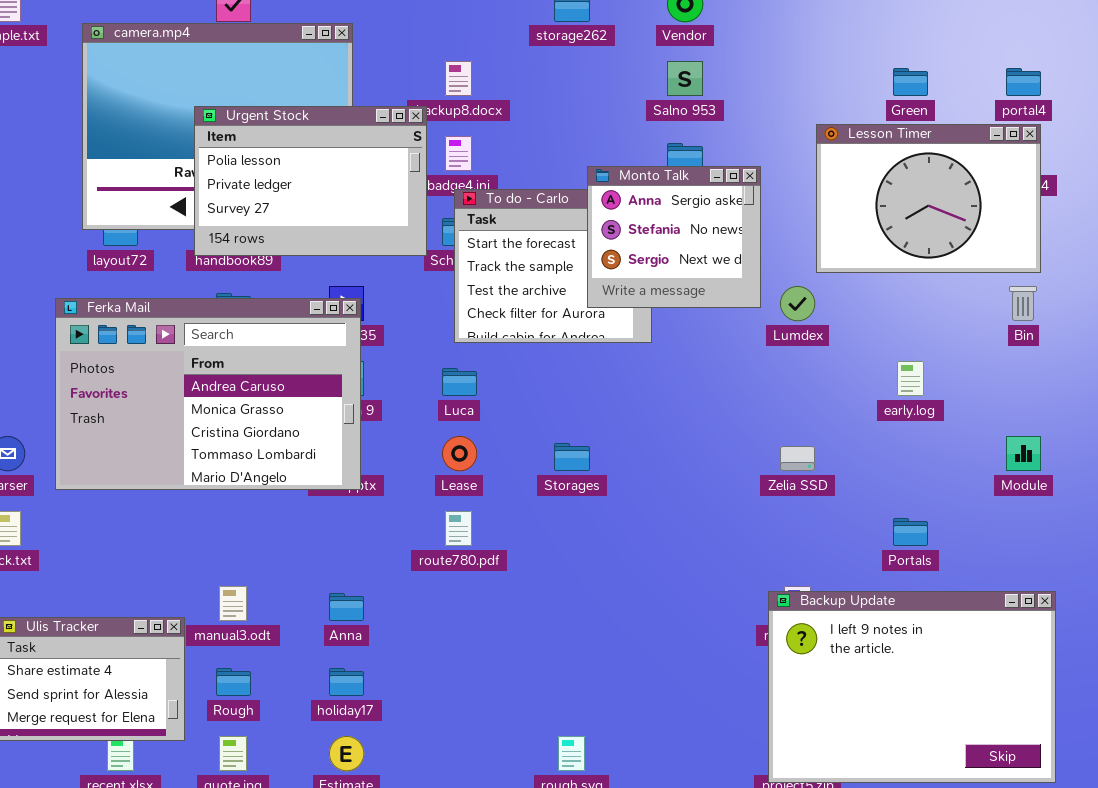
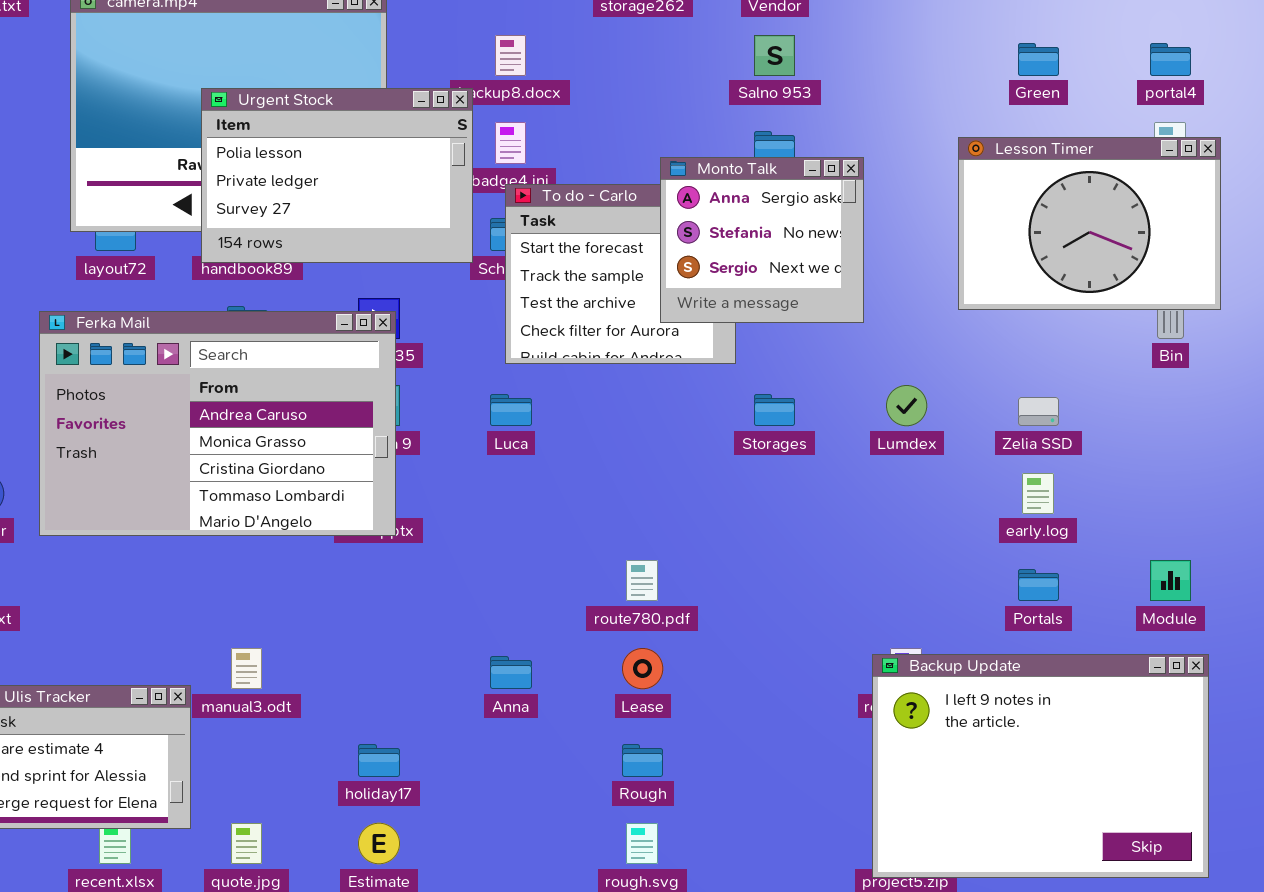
Lesson Timer: [816,124,1041,273] -> [958,137,1221,310], moved
Lumdex: [780,286,815,321] -> [886,385,927,426], moved
early.log: [897,361,924,396] -> [1022,473,1054,514], moved
Lease: [442,436,477,471] -> [622,648,663,689], moved
Module: [1006,436,1041,471] -> [1150,560,1191,601], moved
Storages: [554,443,590,471] -> [754,394,795,426], moved
Zelia SSD: [780,446,815,471] -> [1018,397,1059,426], moved
route780.pdf: [445,511,472,546] -> [626,560,658,601], moved
Anna: [329,593,364,621] -> [490,656,532,689], moved
Rough: [216,668,251,696] -> [622,744,663,777], moved

